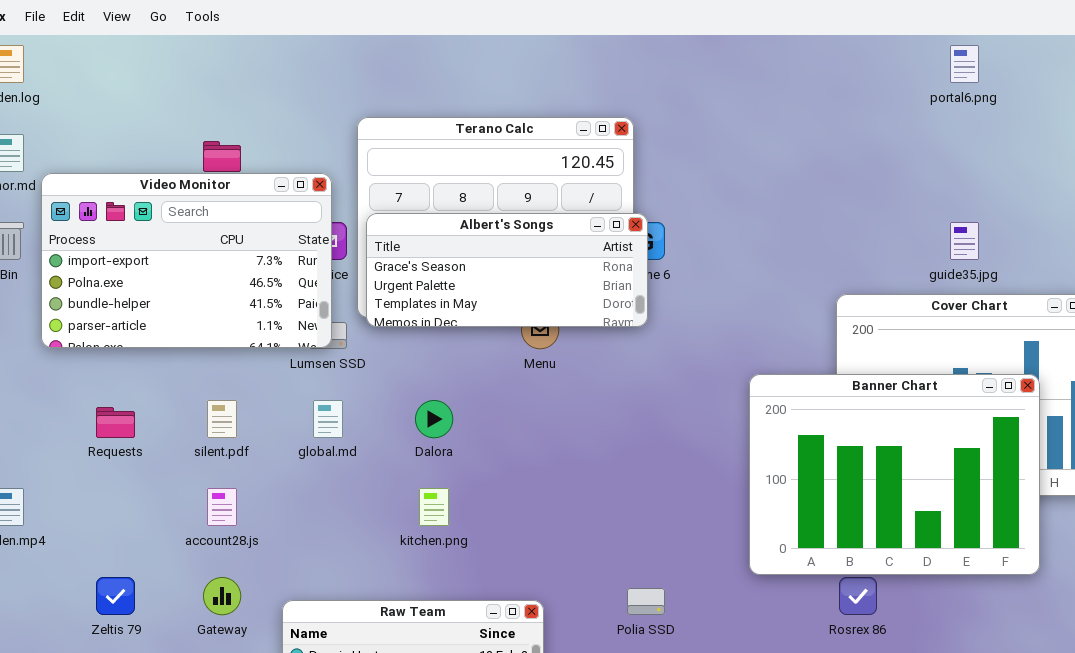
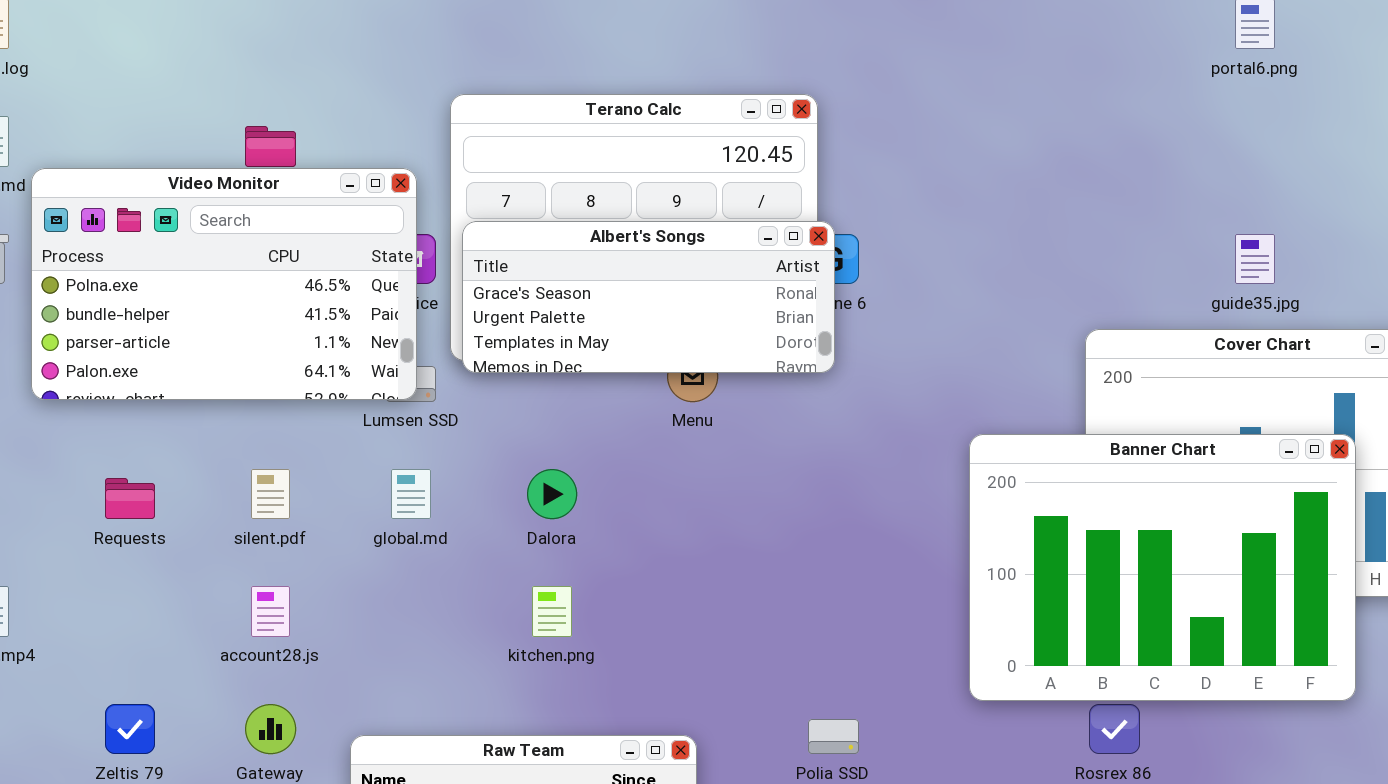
Video Monitor: [41,173,332,348] -> [31,168,417,400], scrolled down 1 row

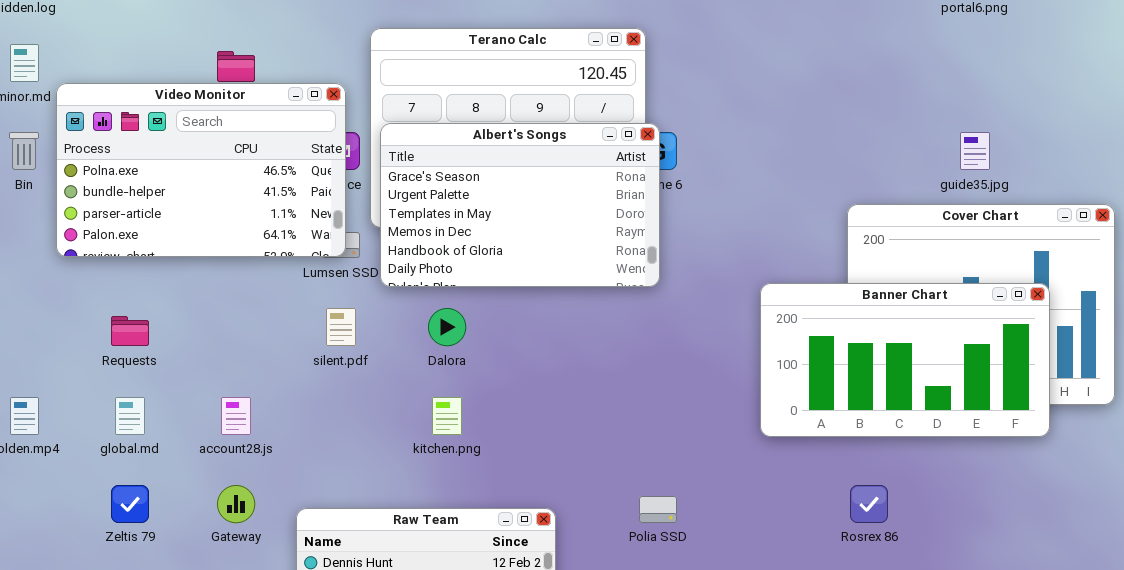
Albert's Songs: [462,221,835,373] -> [380,123,660,287], resized
Banner Chart: [969,434,1356,701] -> [760,283,1050,437], resized
silent.pdf: [251,469,290,519] -> [326,308,356,346], moved
global.md: [391,469,431,519] -> [115,397,145,435], moved

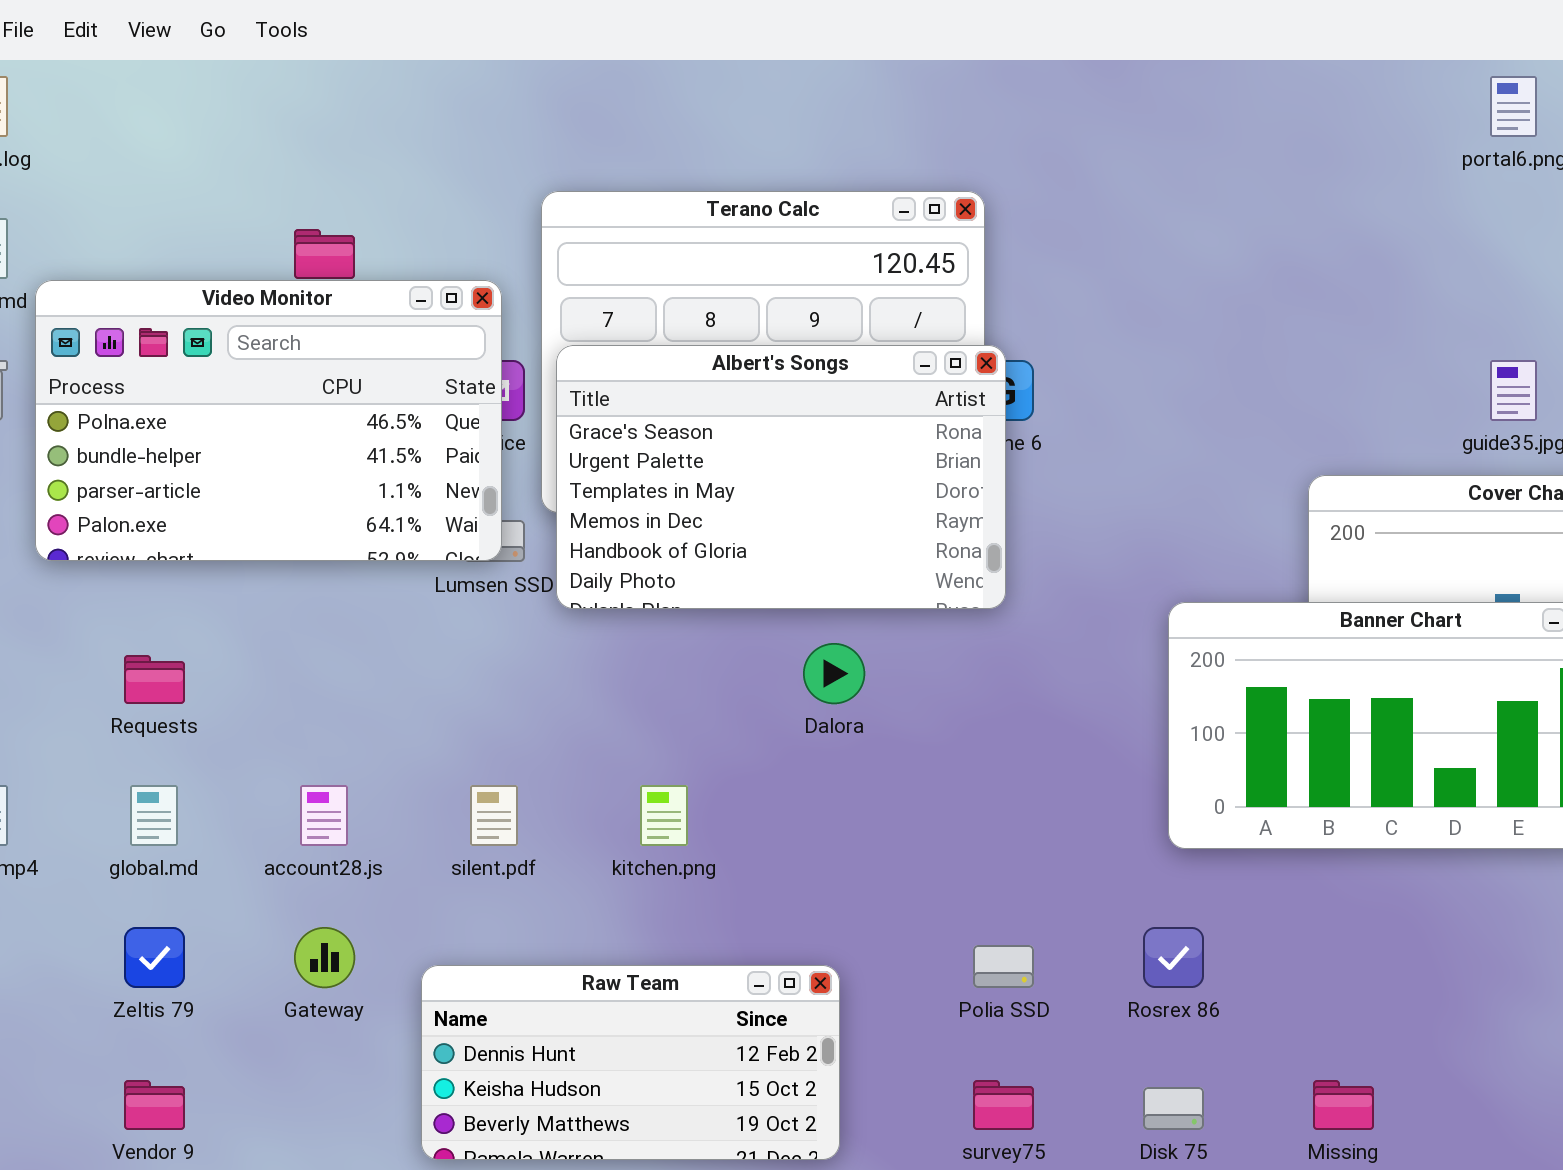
silent.pdf: [326,308,356,346] -> [470,785,518,846], moved
Dalora: [428,308,466,346] -> [803,643,865,704], moved
Rosrex 86: [850,485,888,523] -> [1143,927,1204,988], moved

